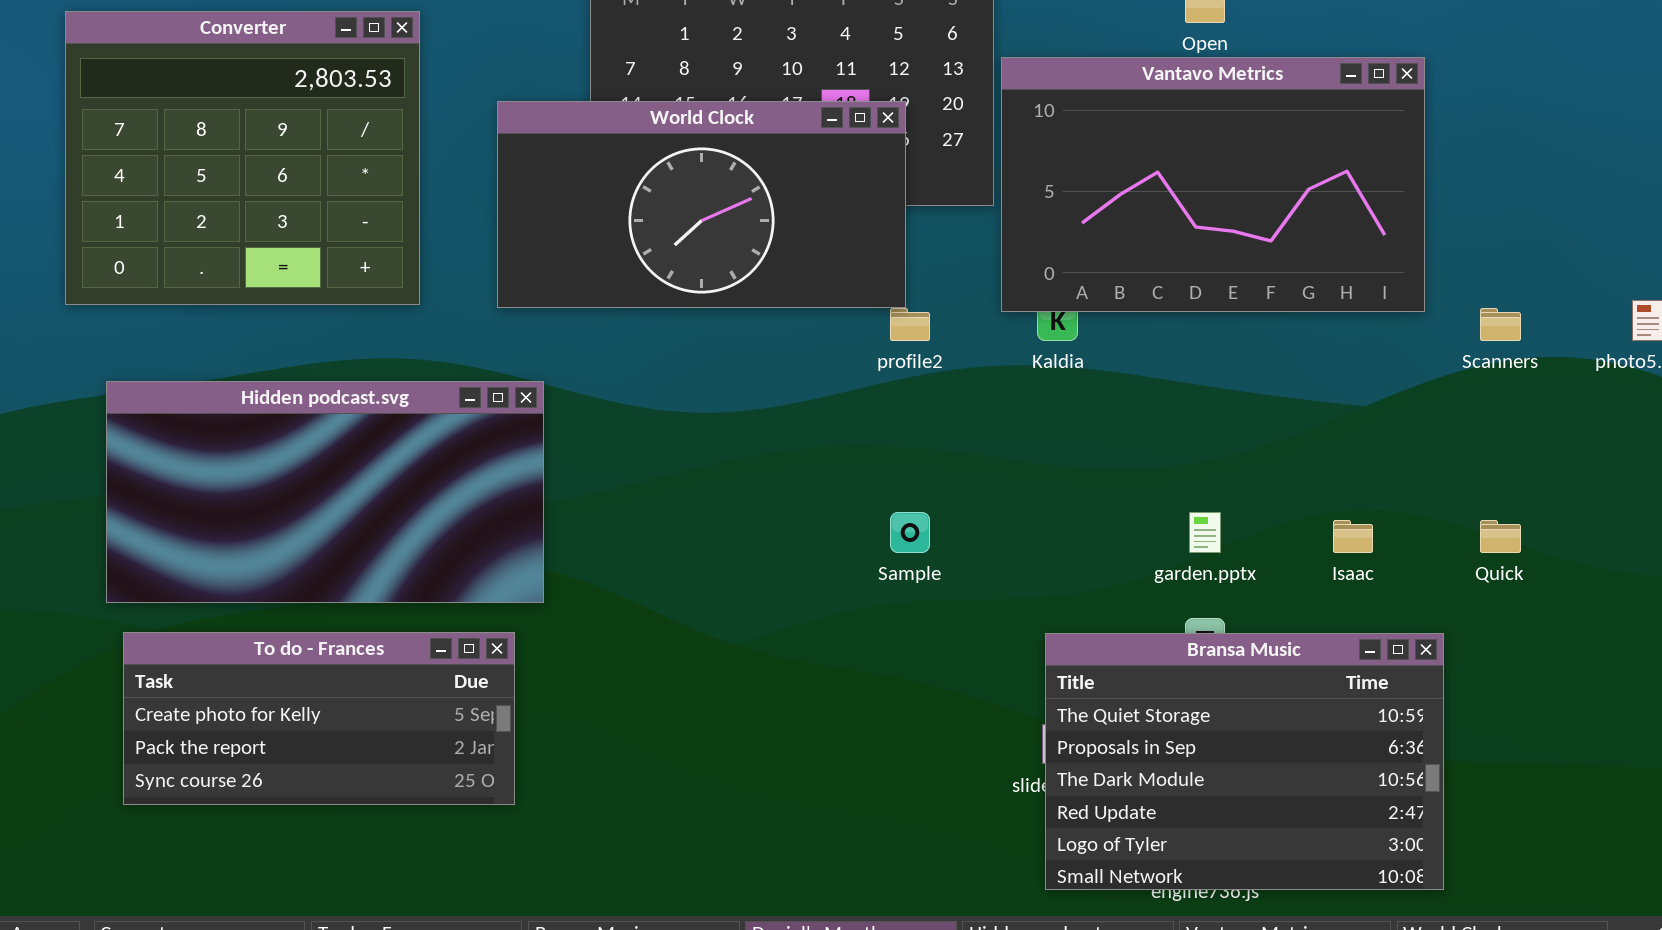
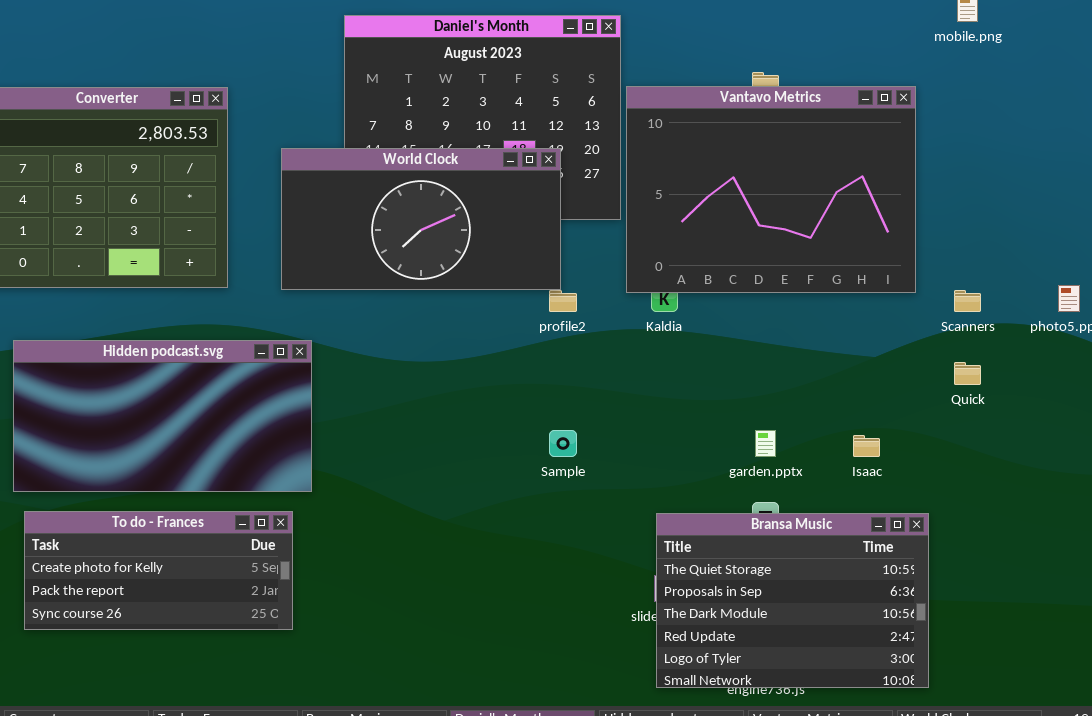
Vantavo Metrics: [1001,57,1425,312] -> [626,86,916,293], resized
Quick: [1480,520,1521,553] -> [954,362,981,385], moved

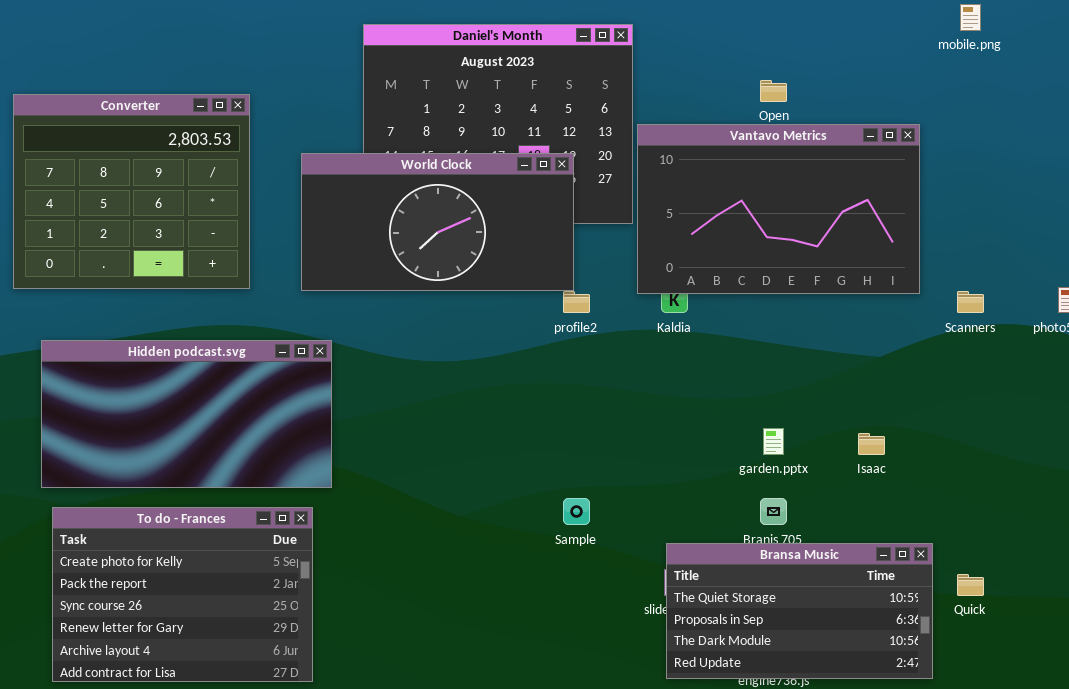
Vantavo Metrics: [626,86,916,293] -> [637,124,920,294], resized
Quick: [954,362,981,385] -> [957,574,984,596], moved
Sample: [549,430,577,457] -> [563,498,590,525], moved
To do - Frances: [24,511,293,630] -> [52,507,313,682], resized
Bransa Music: [656,513,929,688] -> [666,543,933,679], resized

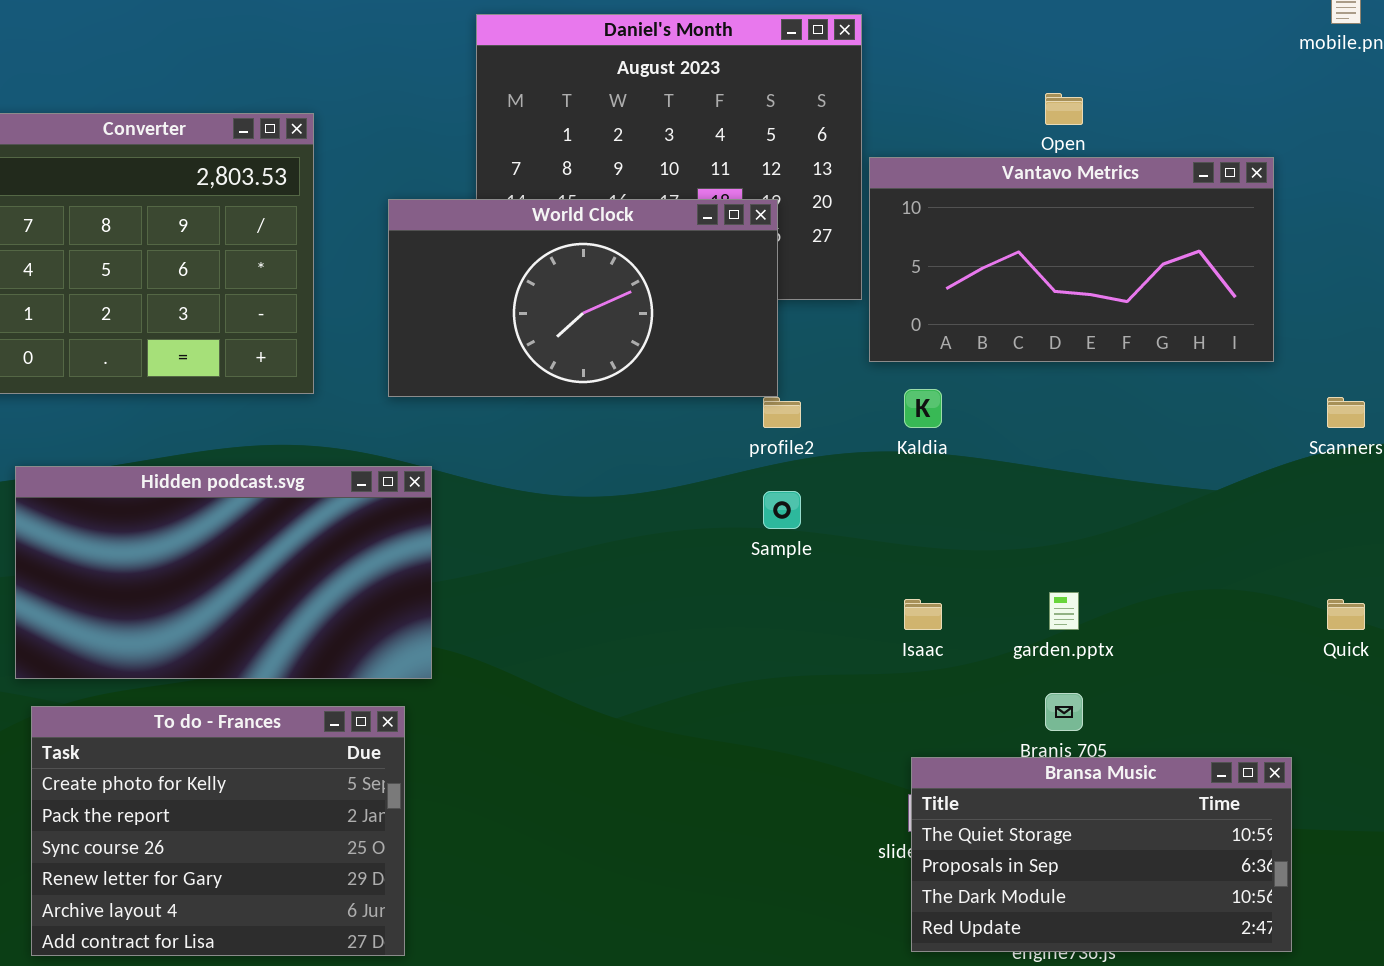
Vantavo Metrics: [637,124,920,294] -> [869,157,1274,362], resized
Isaac: [858,433,885,455] -> [904,599,942,630], moved
Sample: [563,498,590,525] -> [763,491,801,529], moved
Quick: [957,574,984,596] -> [1327,599,1365,630], moved

